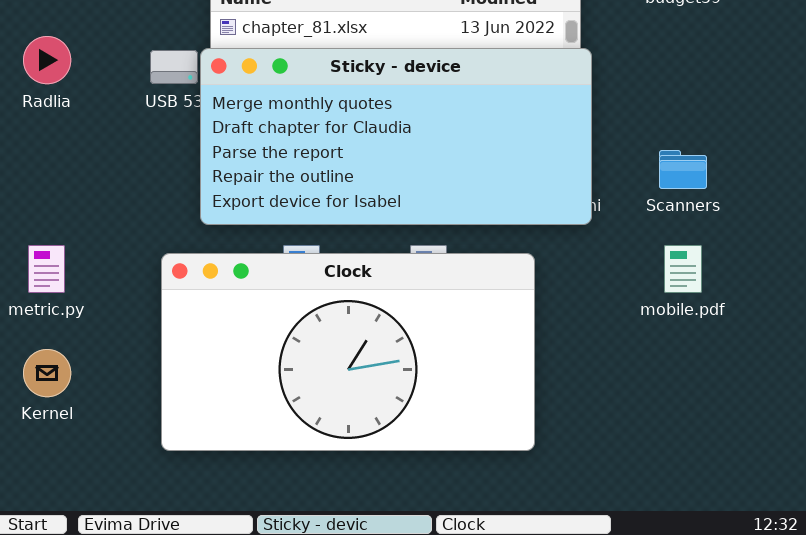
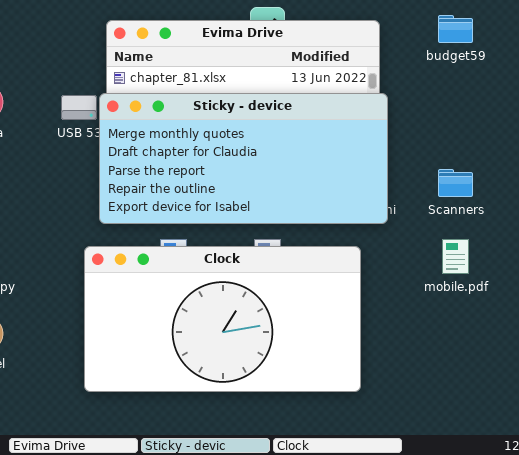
Clock: [161,253,535,451] -> [84,246,361,392], moved

